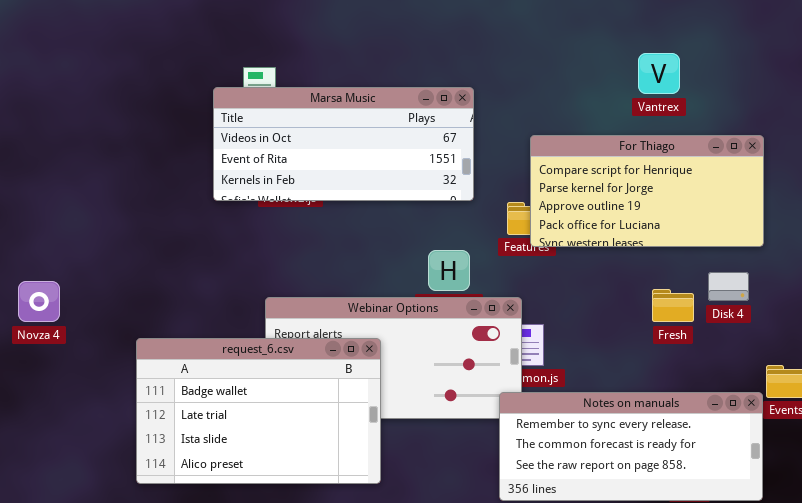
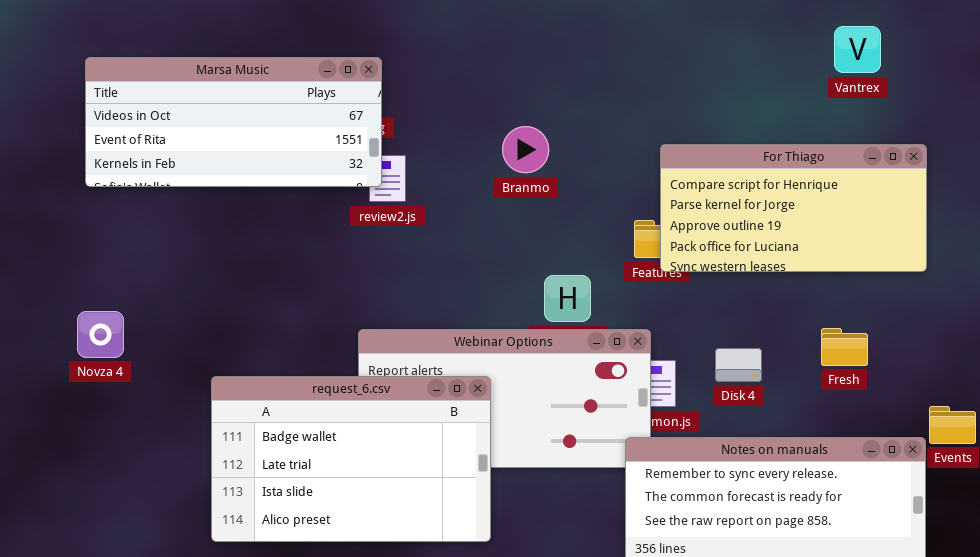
Vantrex: [638,53,680,94] -> [834,26,881,73], moved
Marsa Music: [213,87,474,201] -> [85,57,382,187], moved
Disk 4: [708,272,749,301] -> [715,348,762,382], moved
Fresh: [652,289,694,322] -> [821,328,868,366], moved

